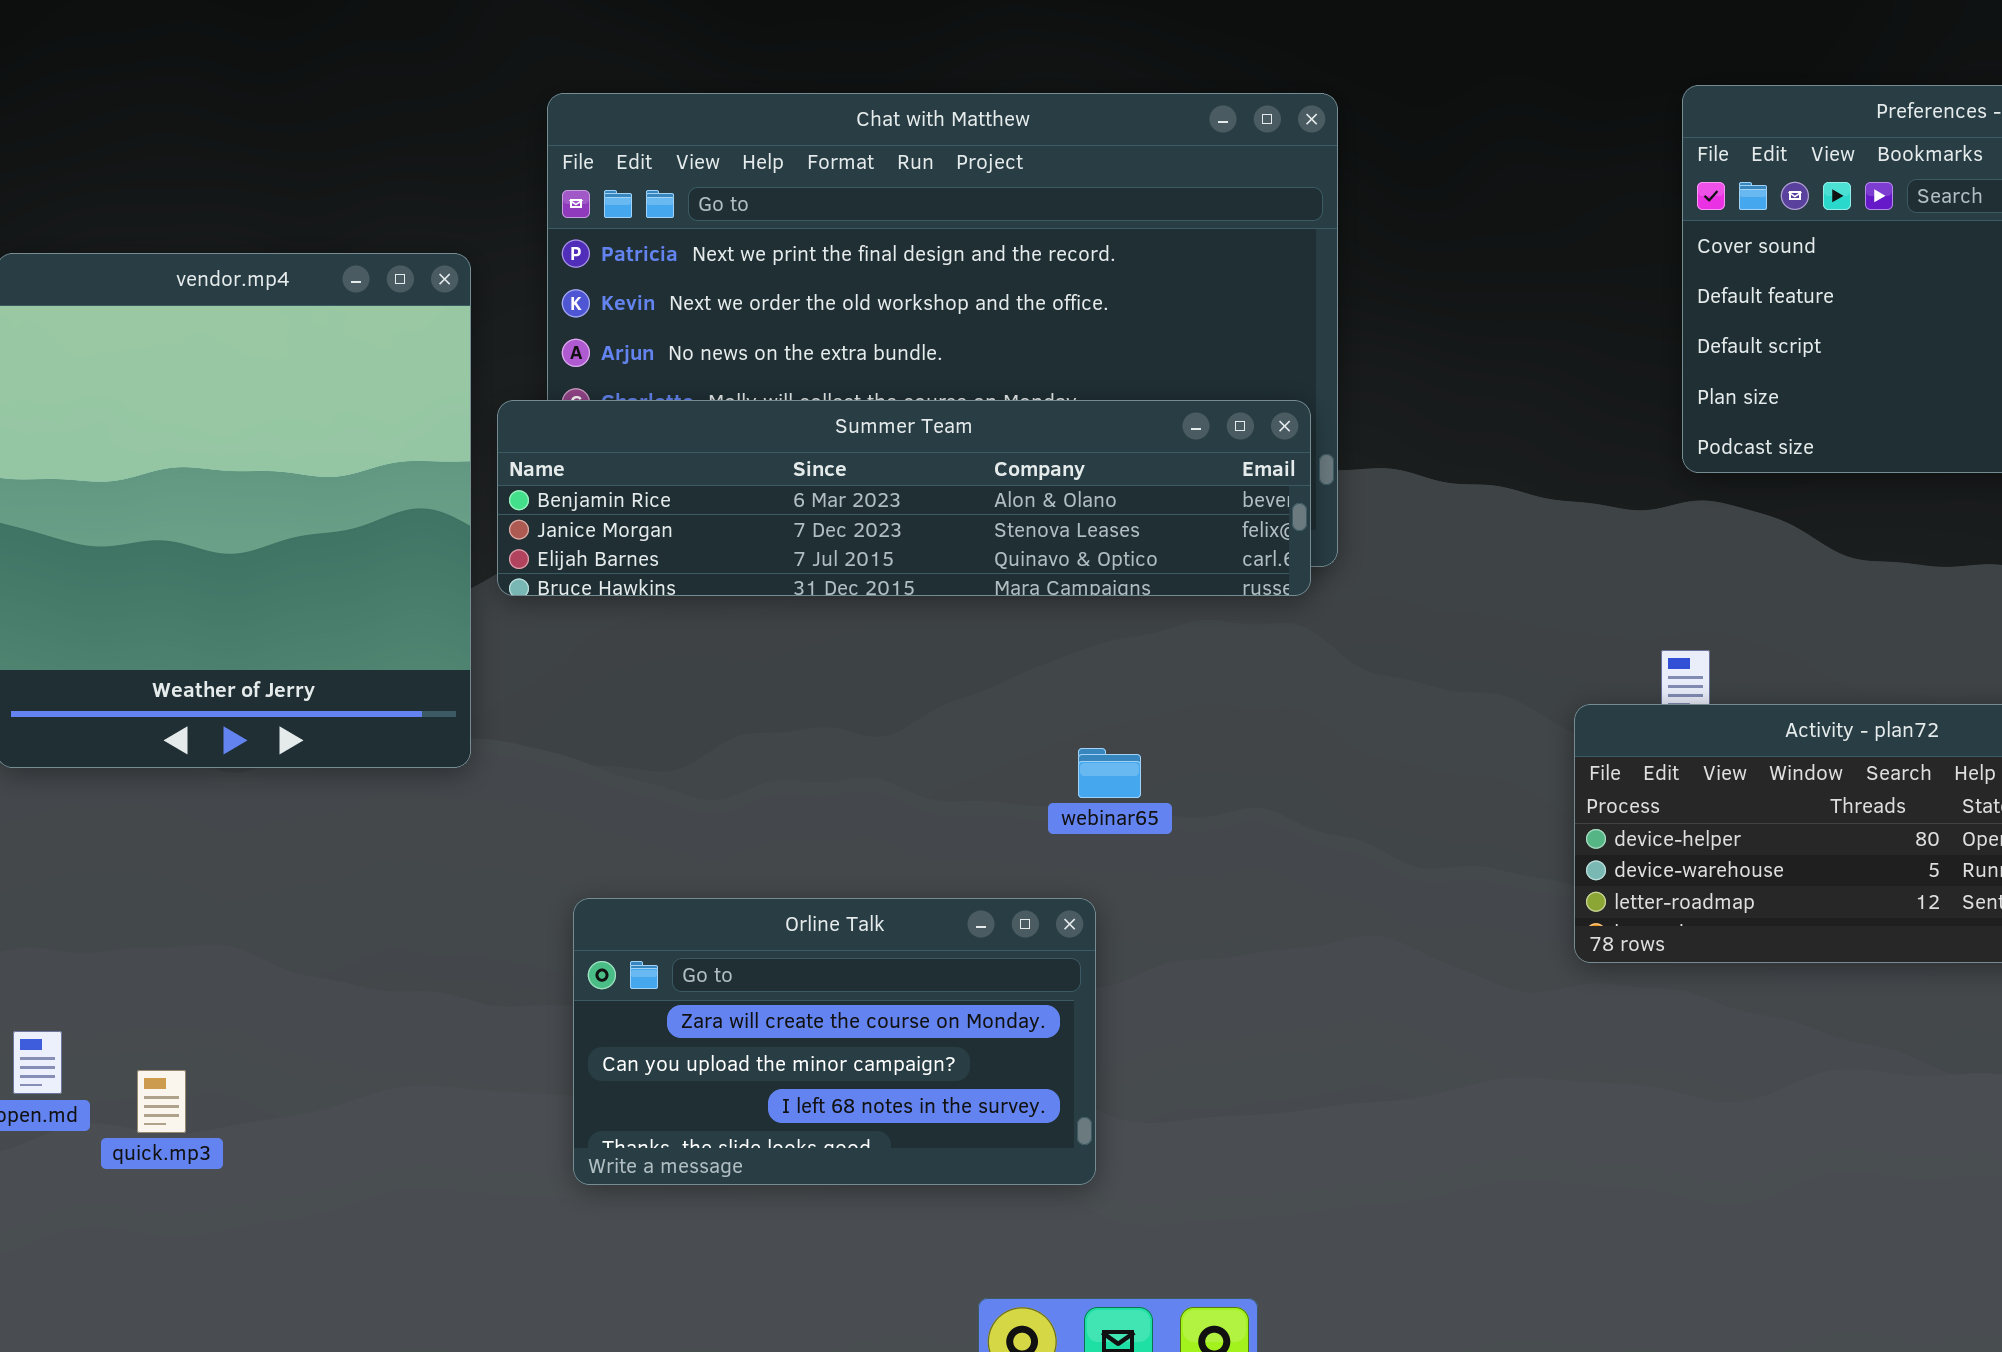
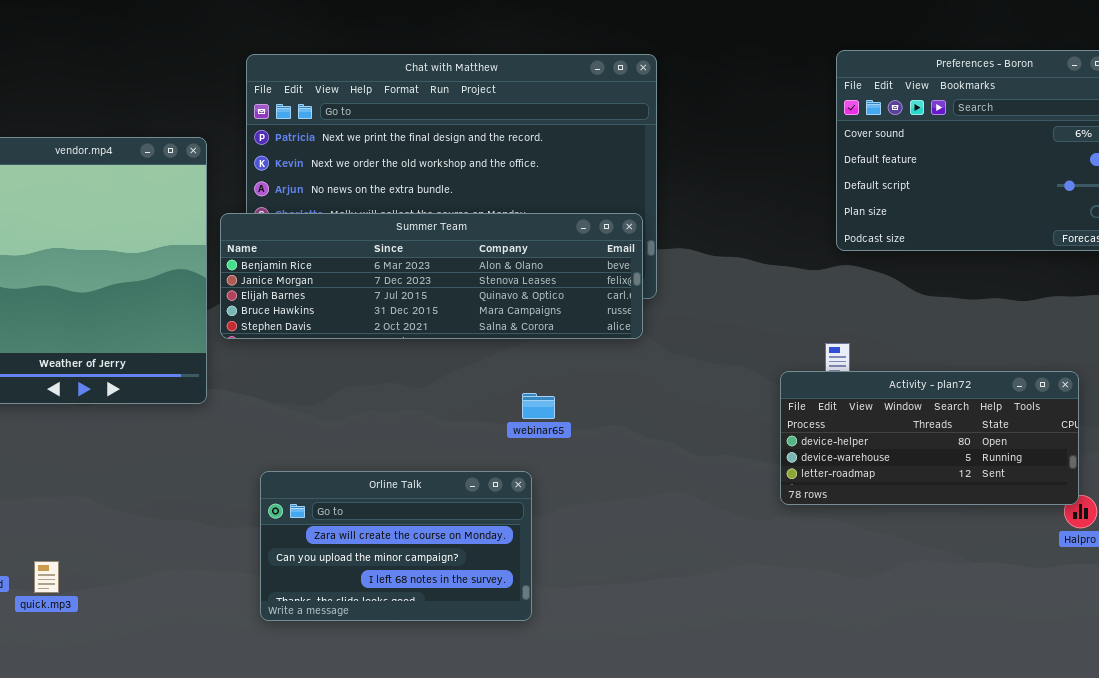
Summer Team: [497,400,1311,596] -> [220,213,643,339], resized

